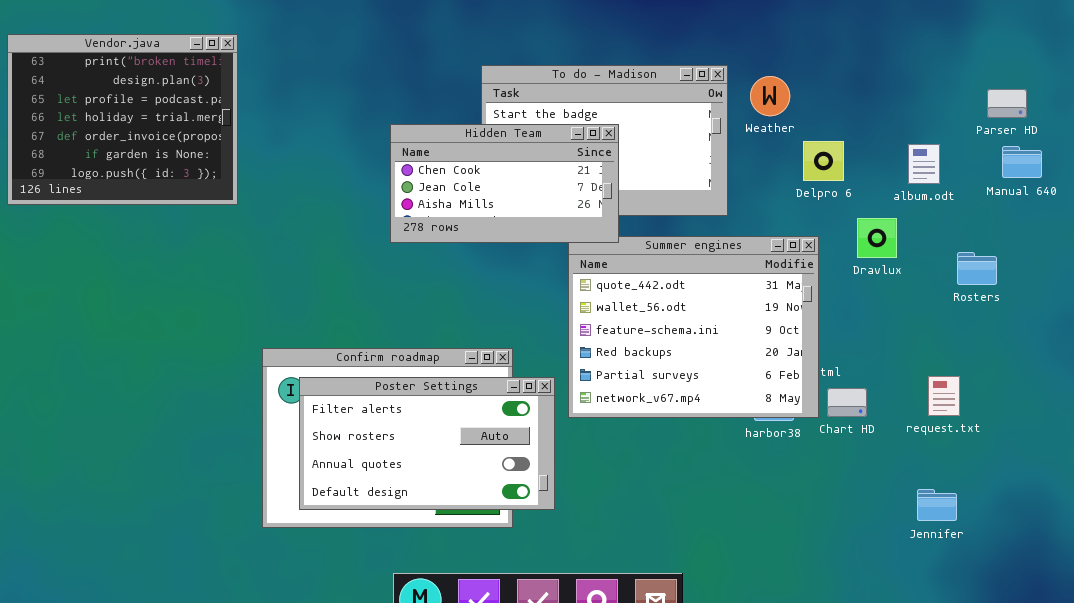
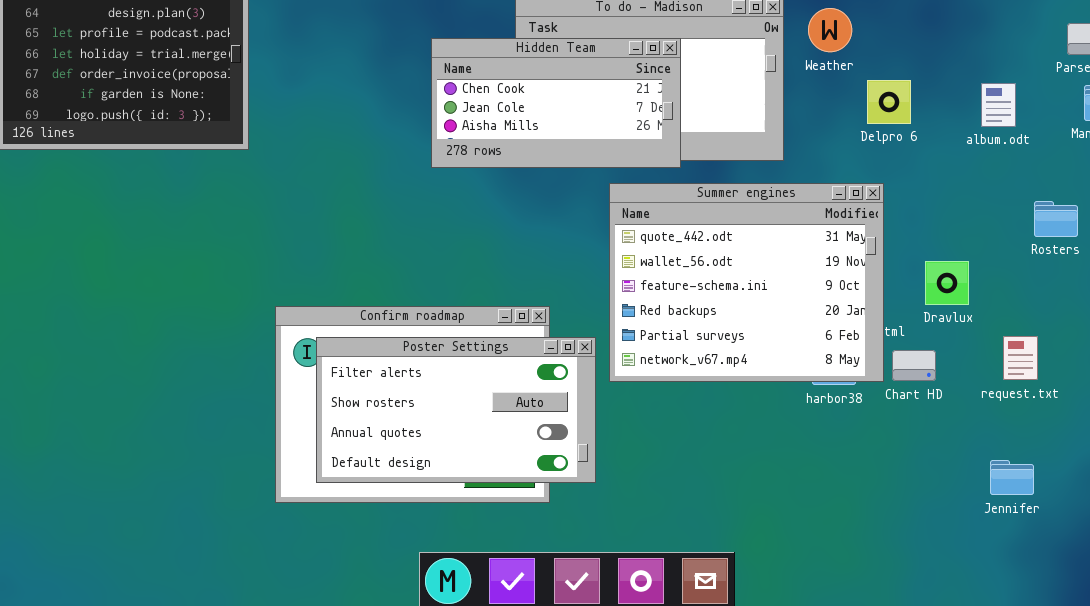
Hidden Team: [390,124,619,243] -> [431,38,681,168], moved
Dravlux: [857,218,897,258] -> [925,261,969,305], moved

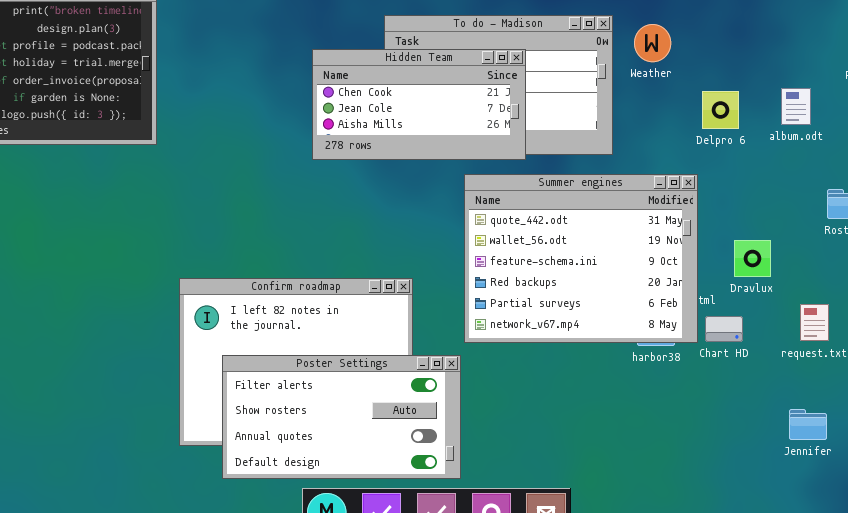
Delpro 6: [867,80,911,124] -> [702,91,739,129], moved
Poster Settings: [316,337,596,483] -> [222,355,461,479], moved

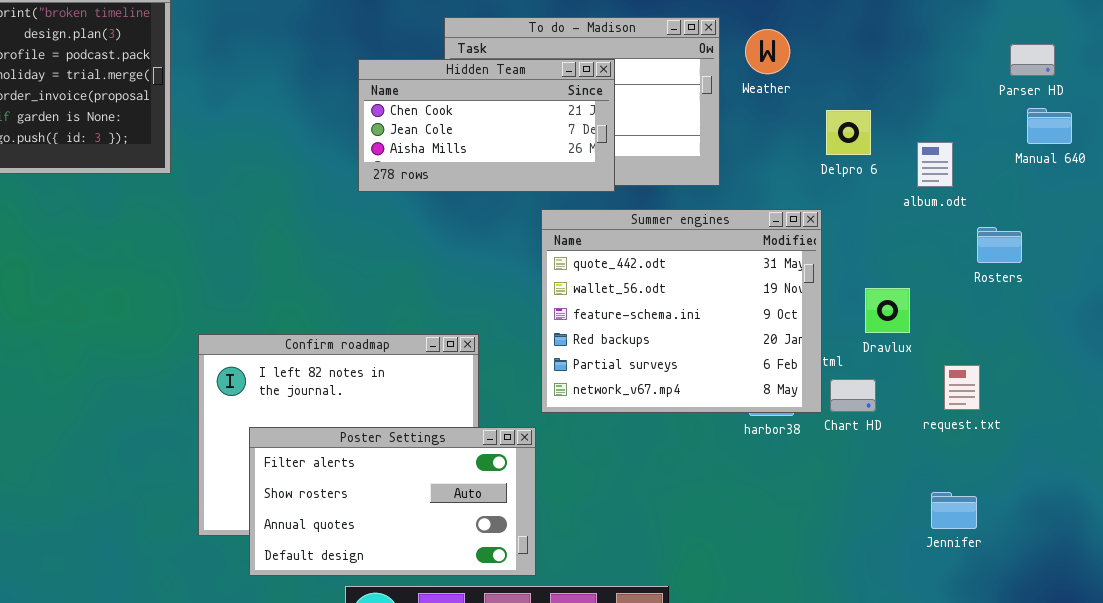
album.odt: [781,88,811,125] -> [917,142,953,187], moved

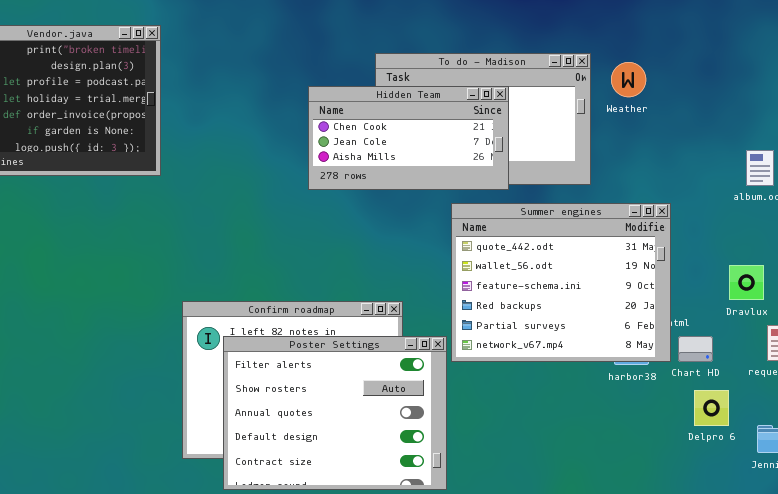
Delpro 6: [826,110,871,155] -> [694,390,729,426], moved
Dravlux: [865,288,910,333] -> [729,265,764,300], moved
Poster Settings: [249,427,536,576] -> [223,336,447,490], resized

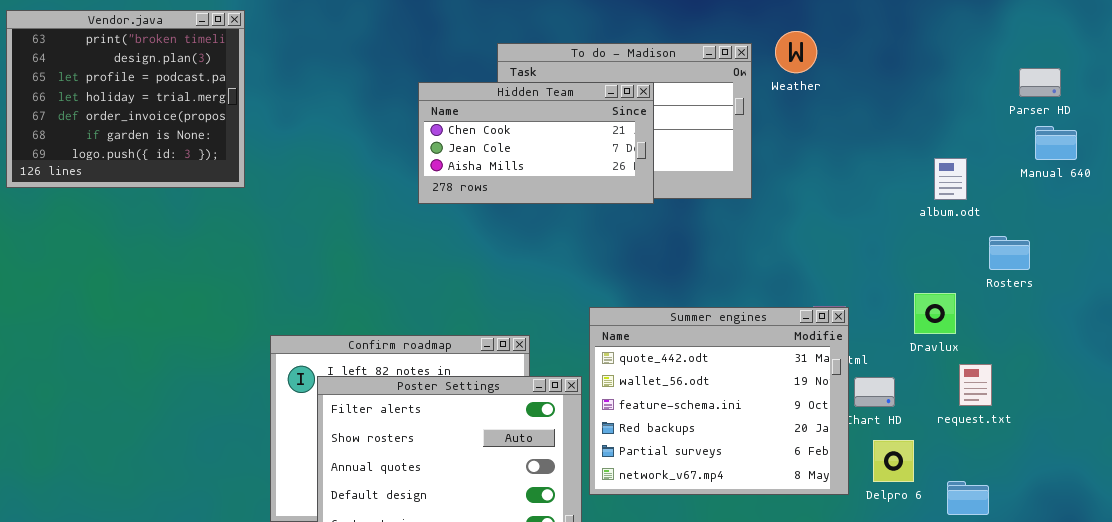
Weather: [611,62,646,97] -> [775,31,817,73], moved
Summer engines: [451,203,671,362] -> [589,307,849,495], moved

